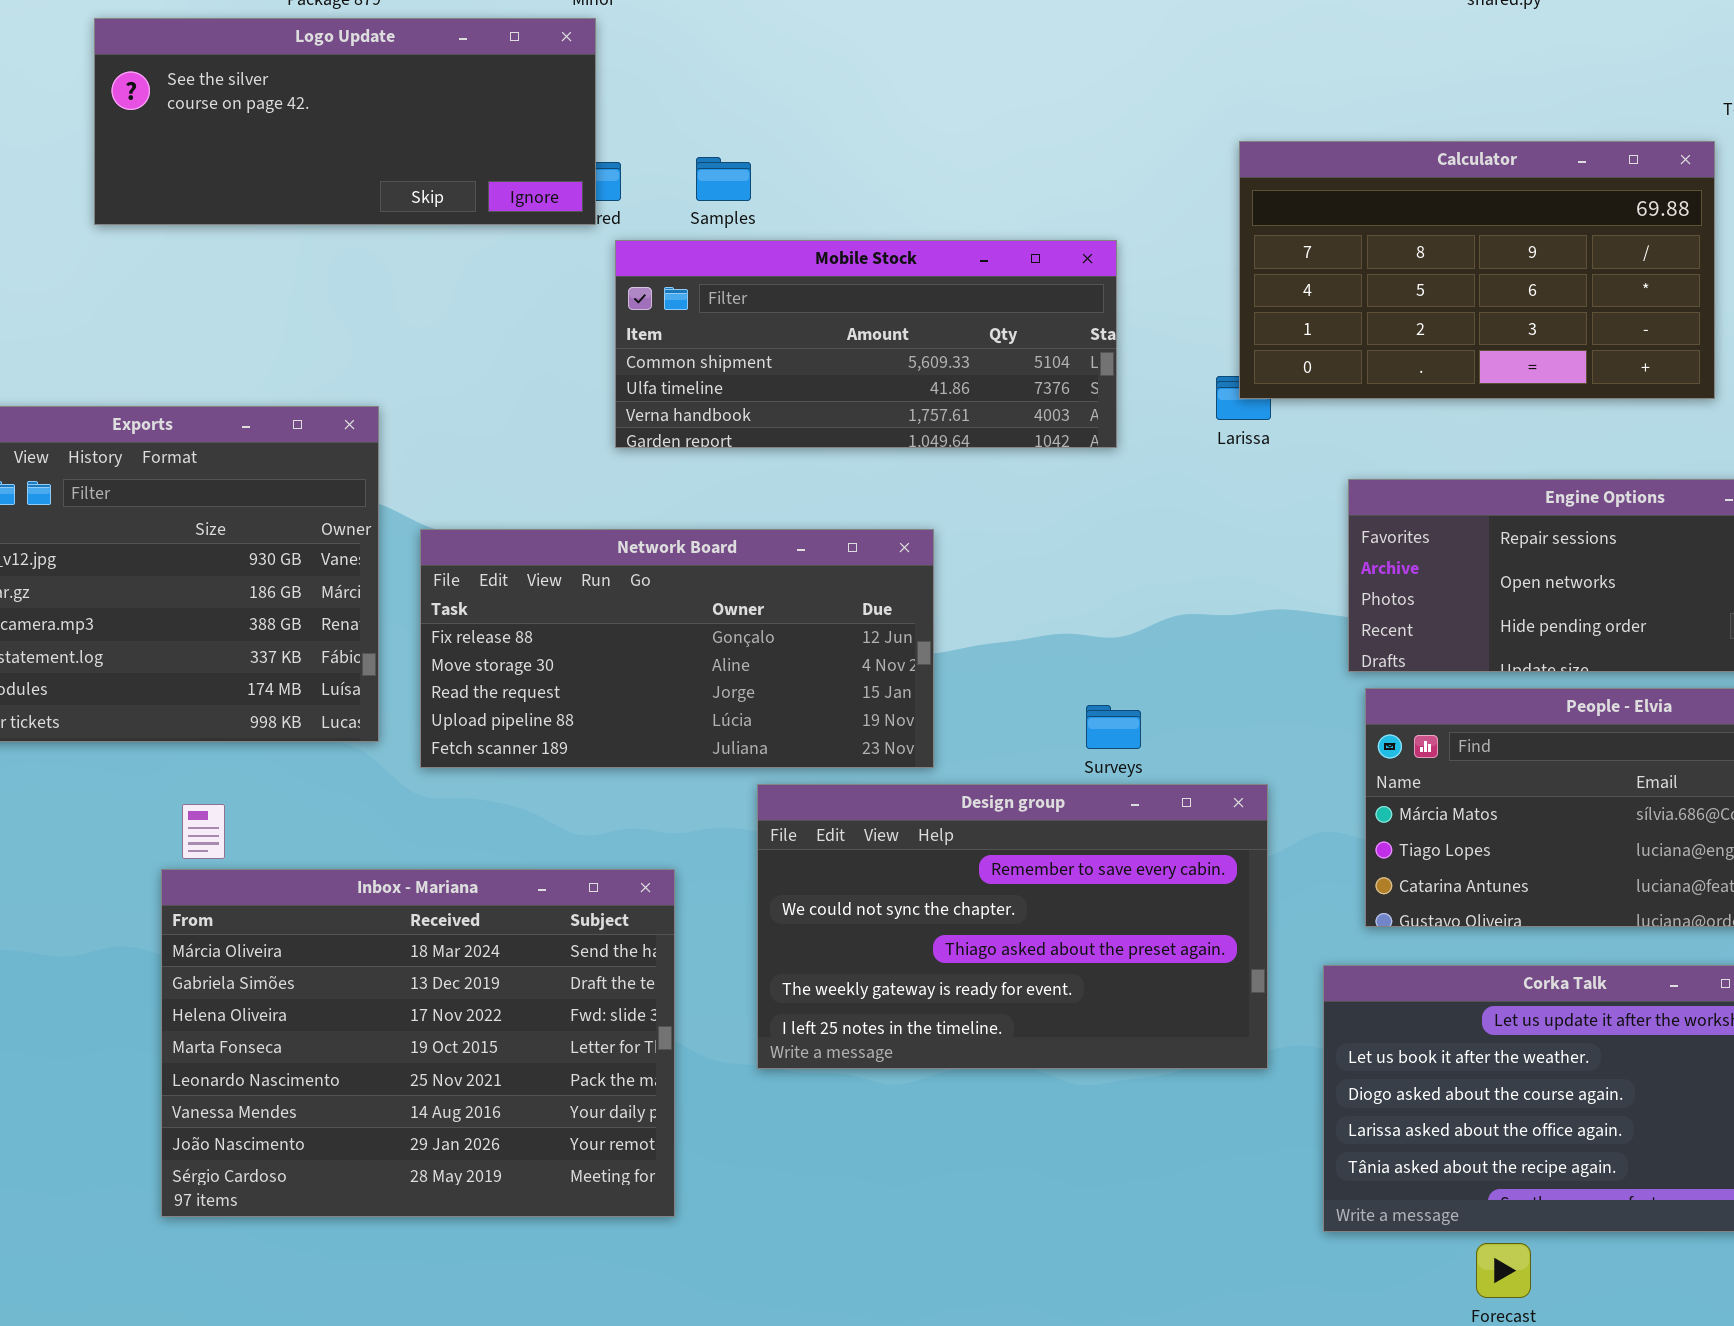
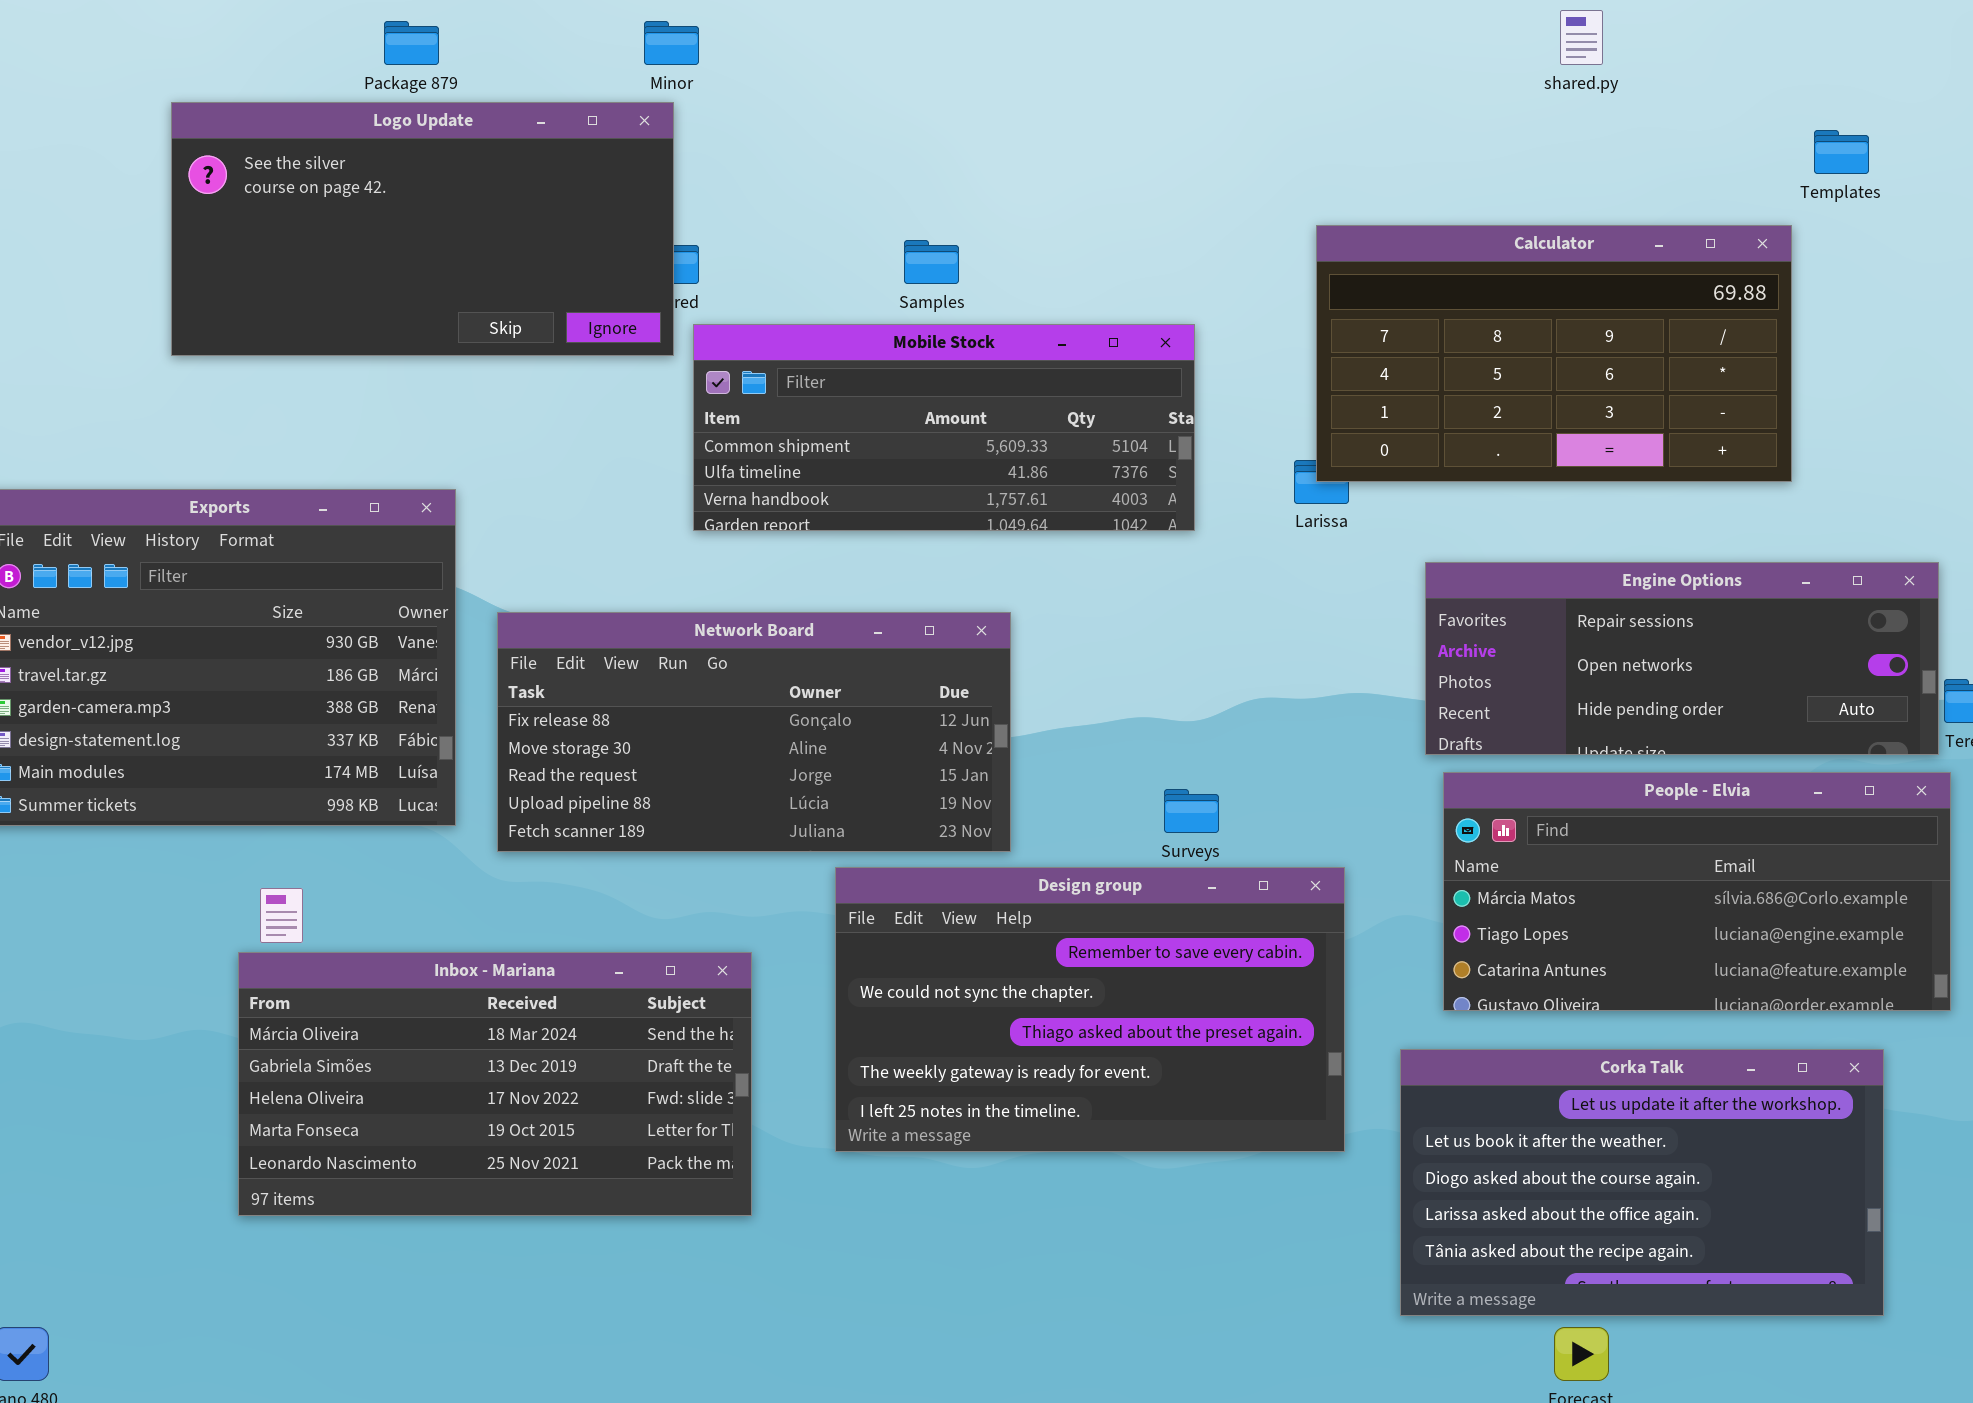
Logo Update: [94,18,596,225] -> [171,102,674,356], resized
Samples: [696,157,751,201] -> [904,240,959,284], moved
Inbox - Mariana: [161,869,675,1217] -> [238,952,752,1216], resized

